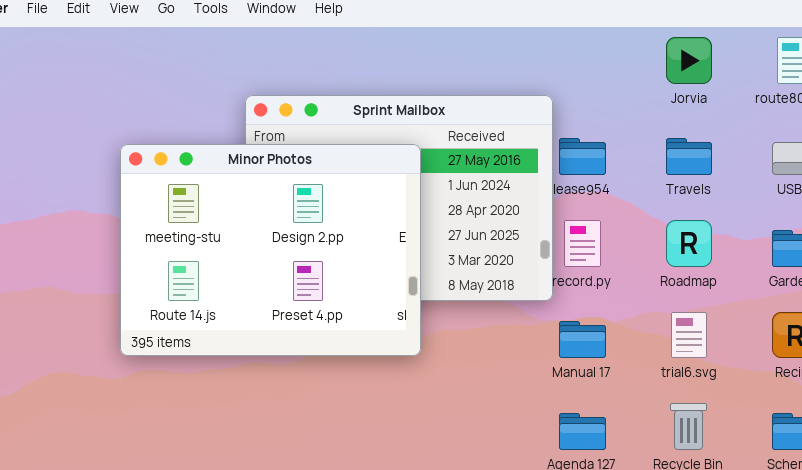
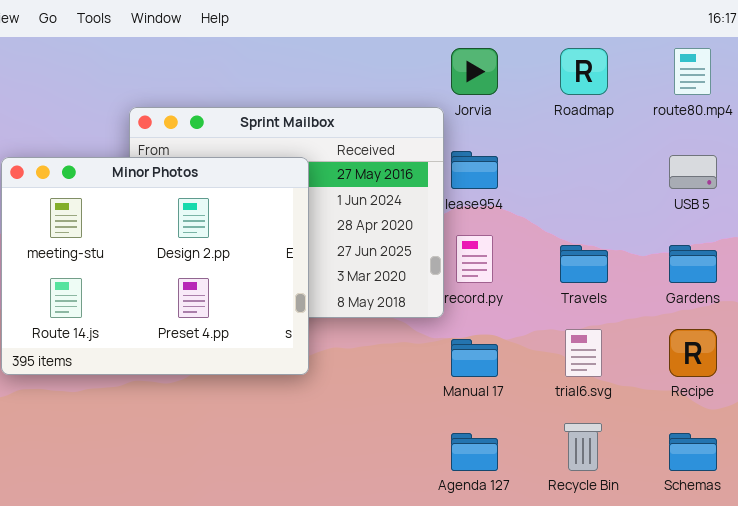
Jorvia: [666,37,712,84] -> [451,48,498,95], moved
Travels: [666,138,712,175] -> [560,245,608,283], moved
Roadmap: [666,220,712,267] -> [560,48,608,95], moved

